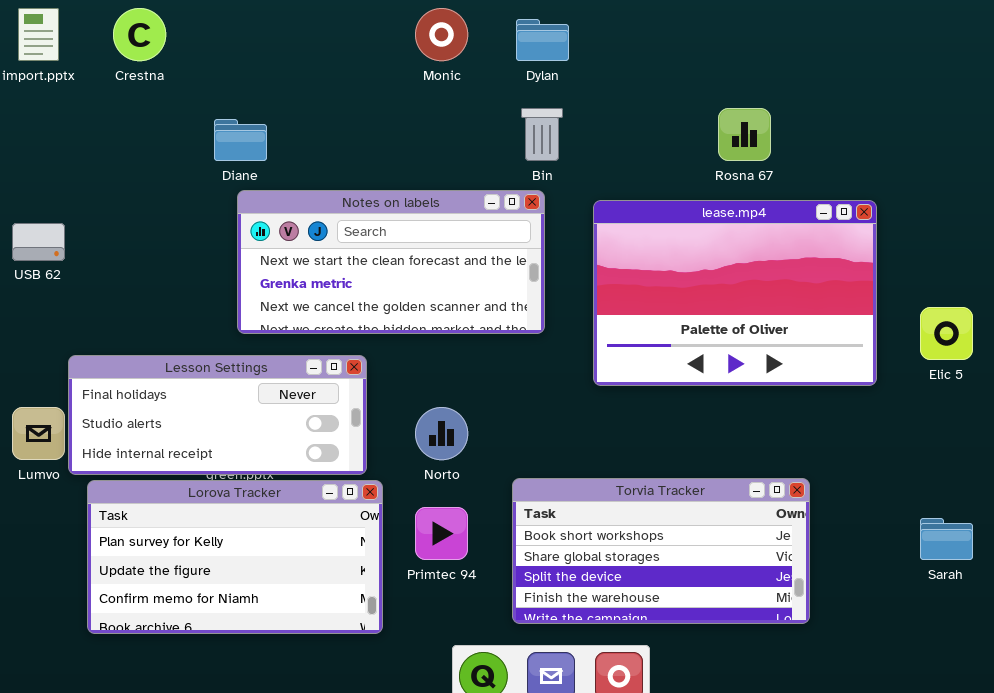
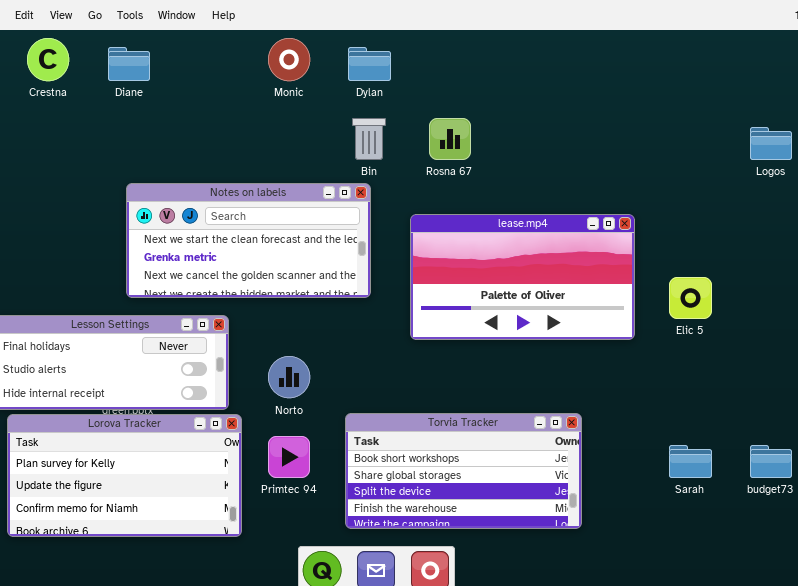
Rosna 67: [718,108,771,161] -> [429,118,471,160], moved
Diane: [214,119,267,161] -> [108,47,150,81], moved
lease.mp4: [593,200,877,386] -> [410,214,635,340], resized

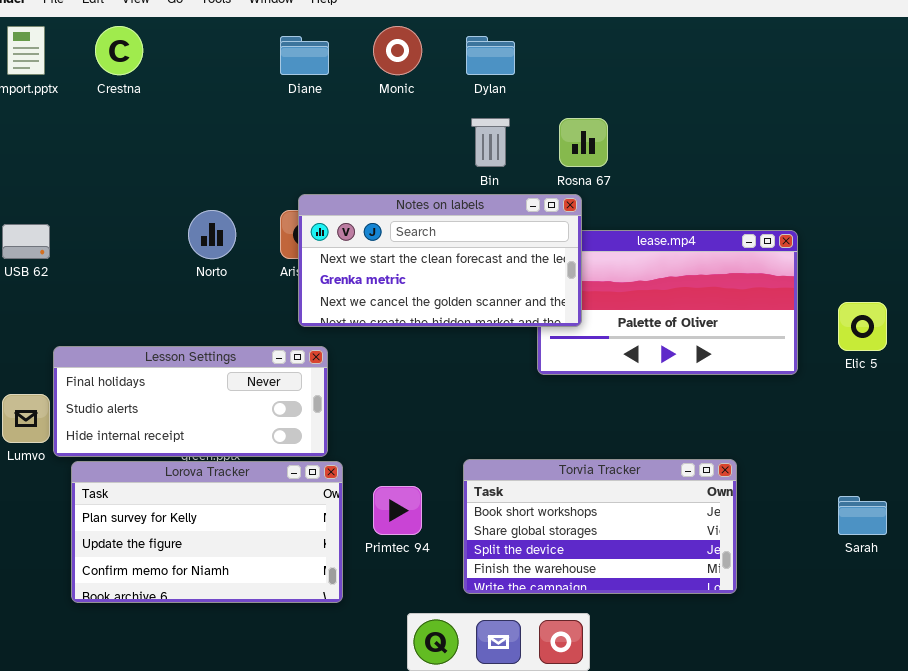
Diane: [108,47,150,81] -> [280,36,329,75], moved
Notes on labels: [126,183,371,298] -> [298,194,582,327], moved
Norto: [268,356,310,398] -> [188,210,236,259], moved

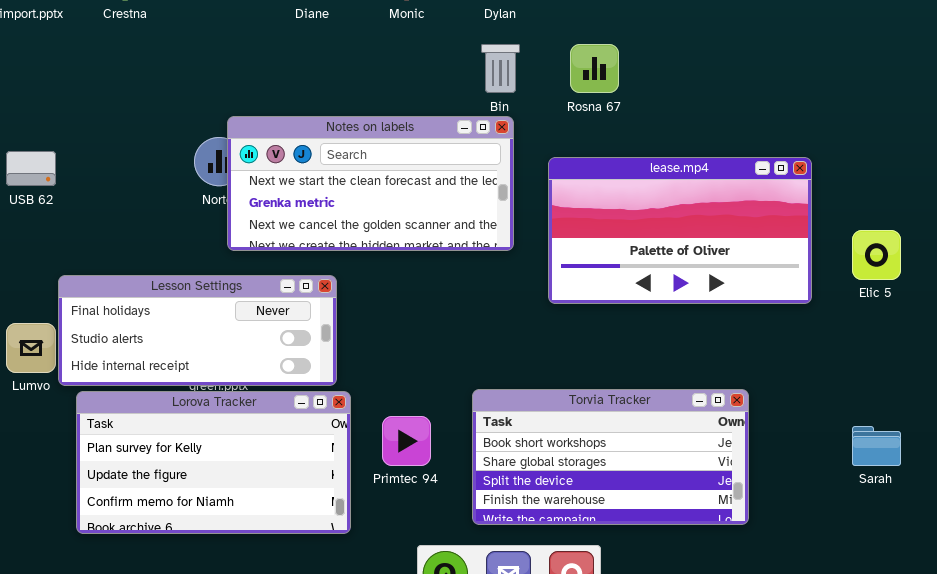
Notes on labels: [298,194,582,327] -> [227,116,514,251], moved

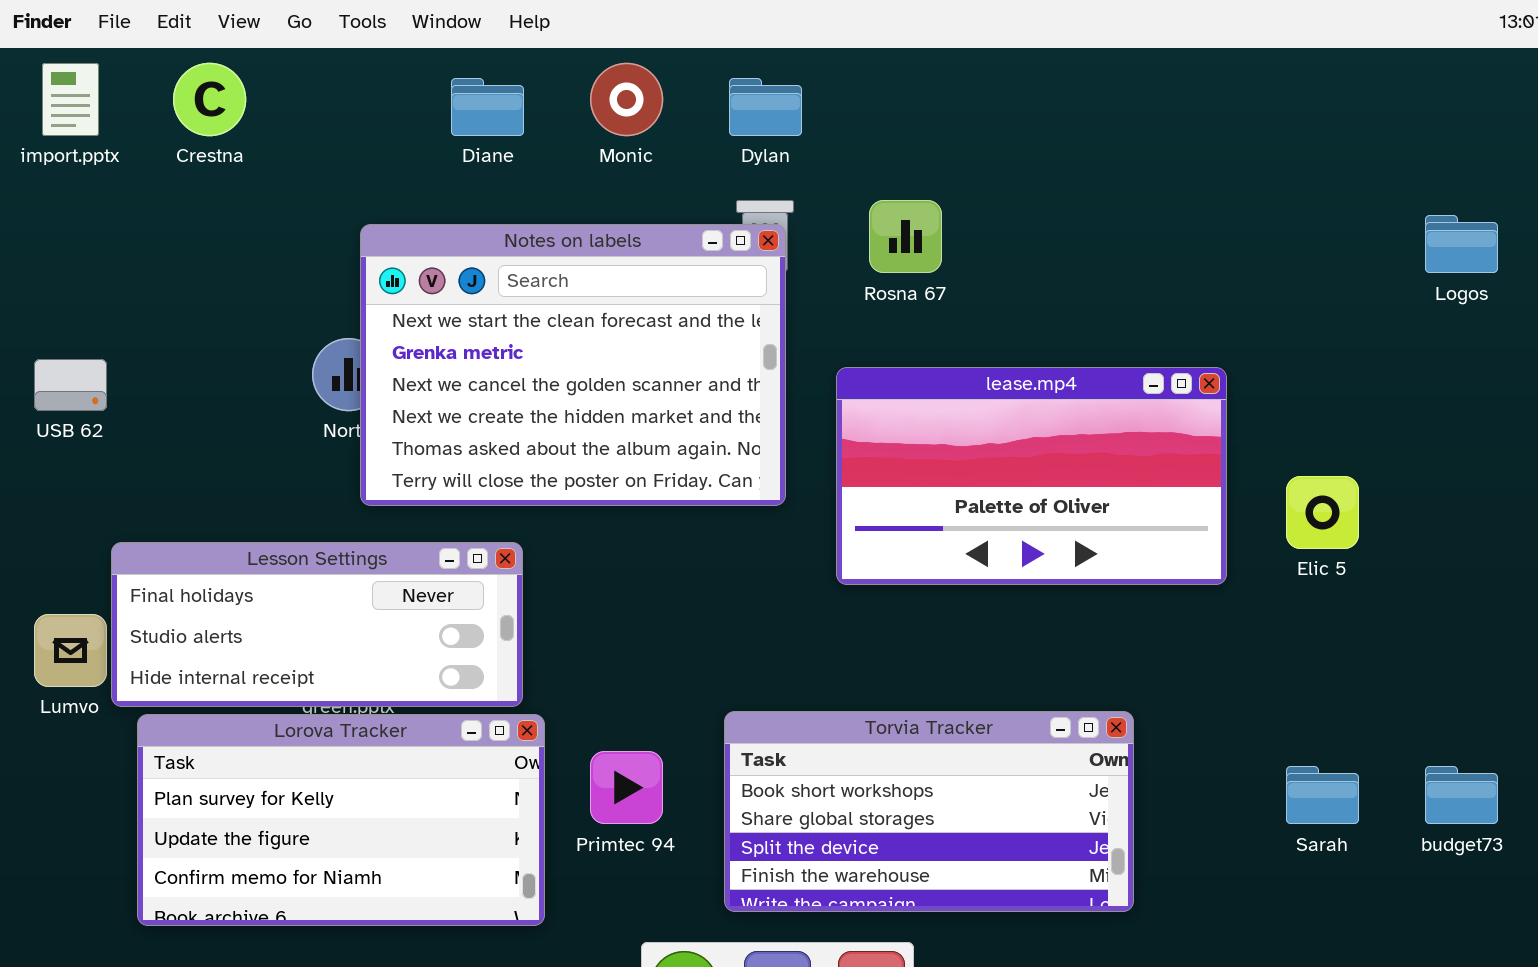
Notes on labels: [227,116,514,251] -> [360,224,786,506], resized

